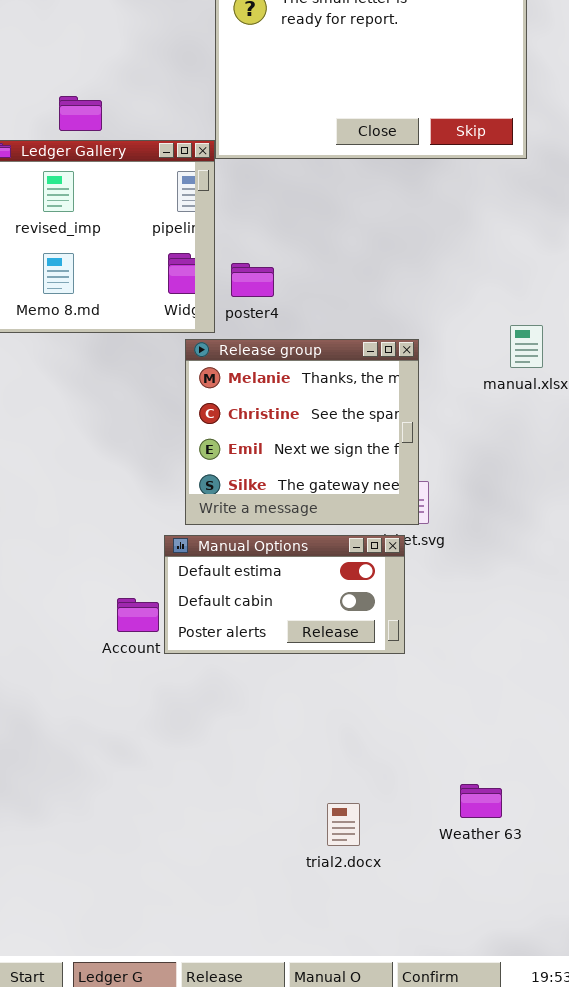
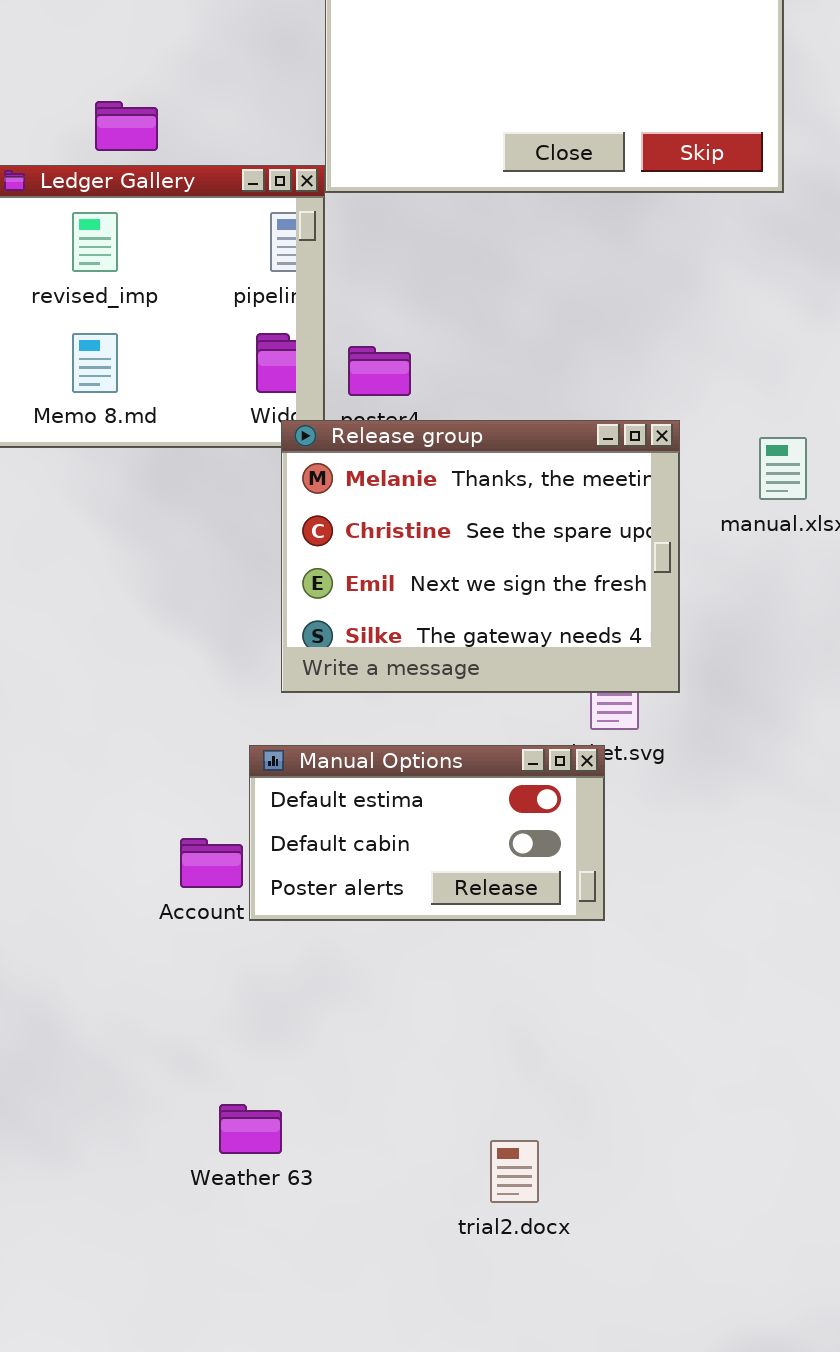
Release group: [185,339,419,525] -> [281,420,680,693], moved, resized
Weather 63: [460,784,502,818] -> [219,1104,282,1154], moved

